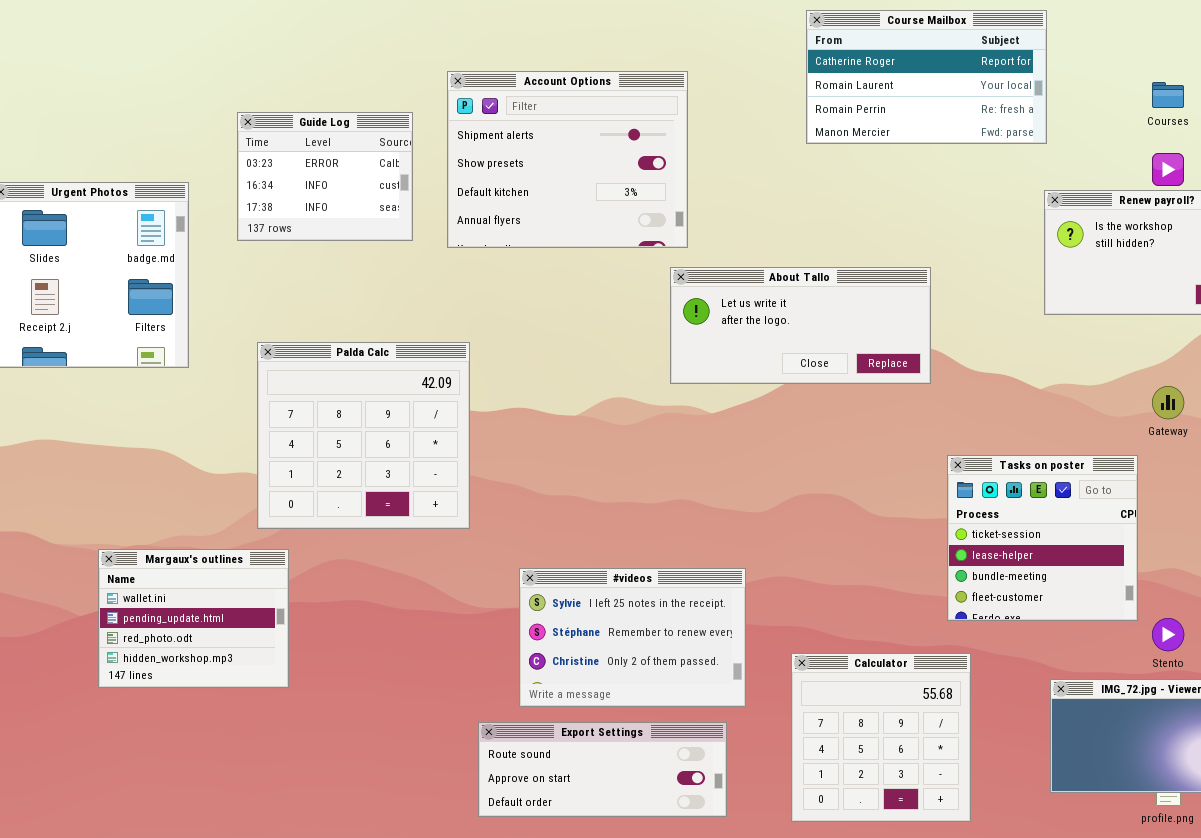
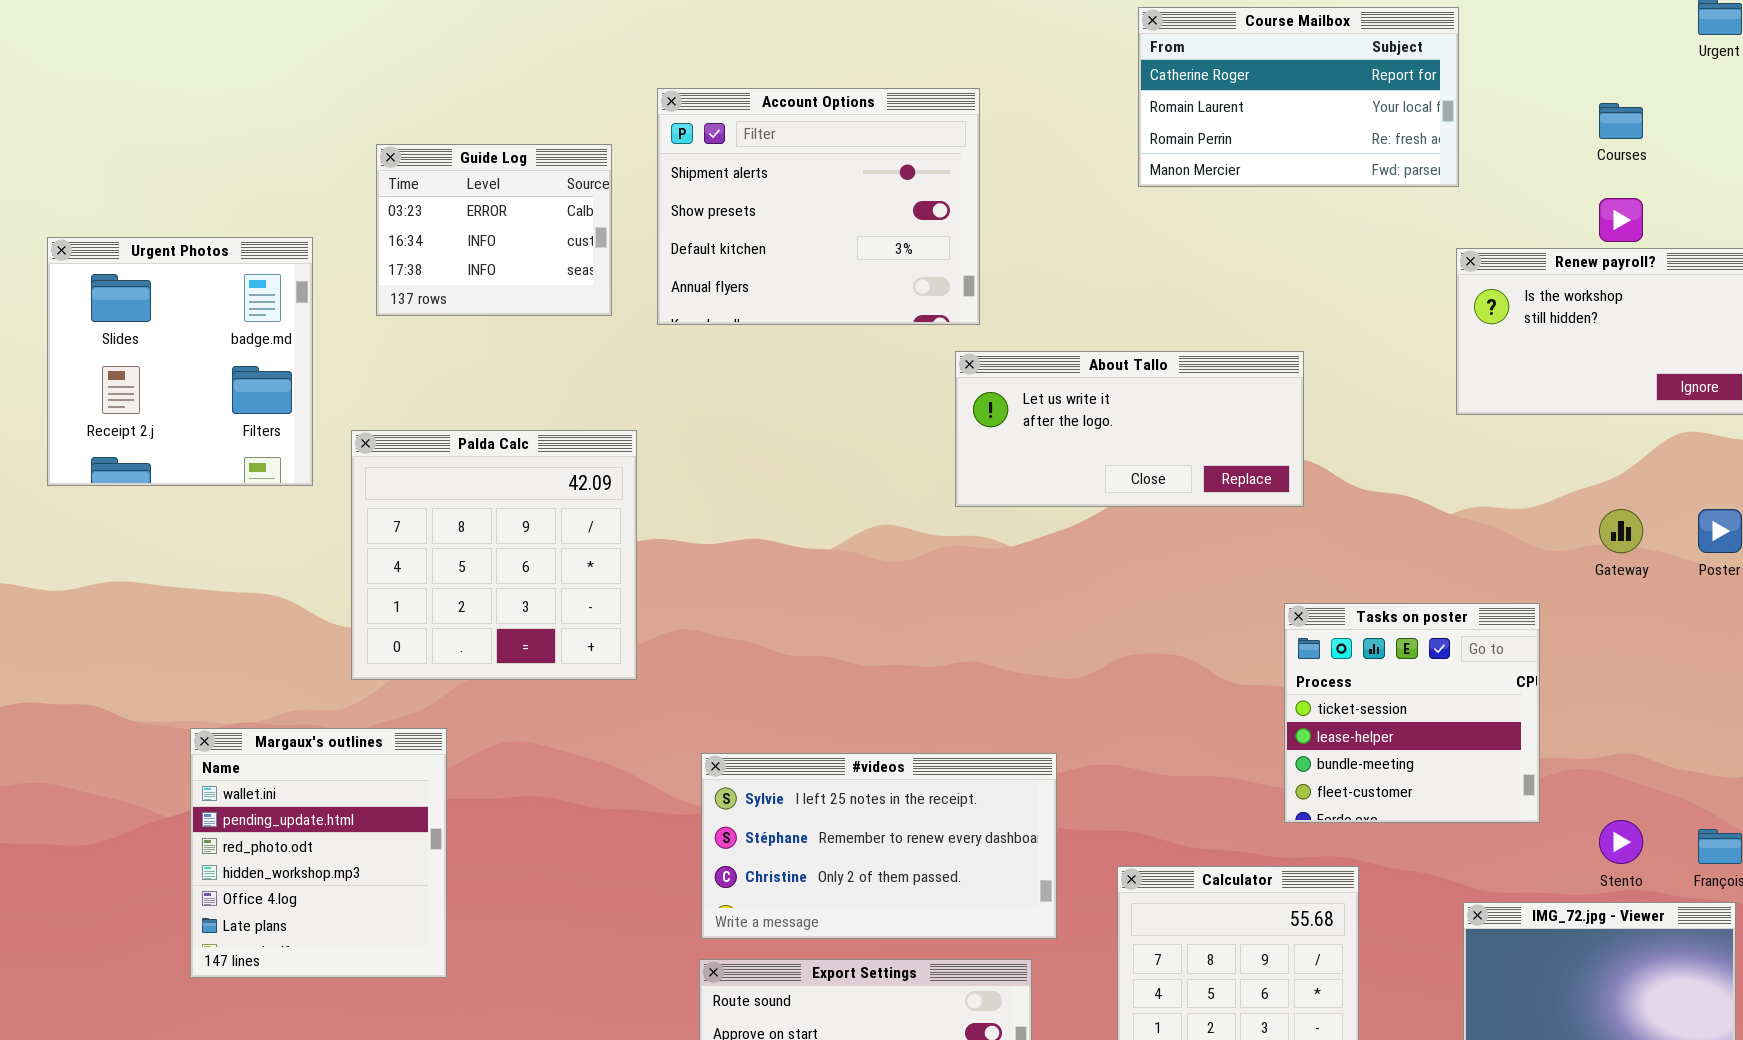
Palda Calc: [257,342,470,529] -> [351,430,637,680], moved
Tasks on poster: [947,455,1138,621] -> [1284,603,1540,823], moved
Margaux's outlines: [98,549,289,688] -> [190,728,447,978], resized
#videos: [519,568,746,707] -> [701,753,1057,939], resized

